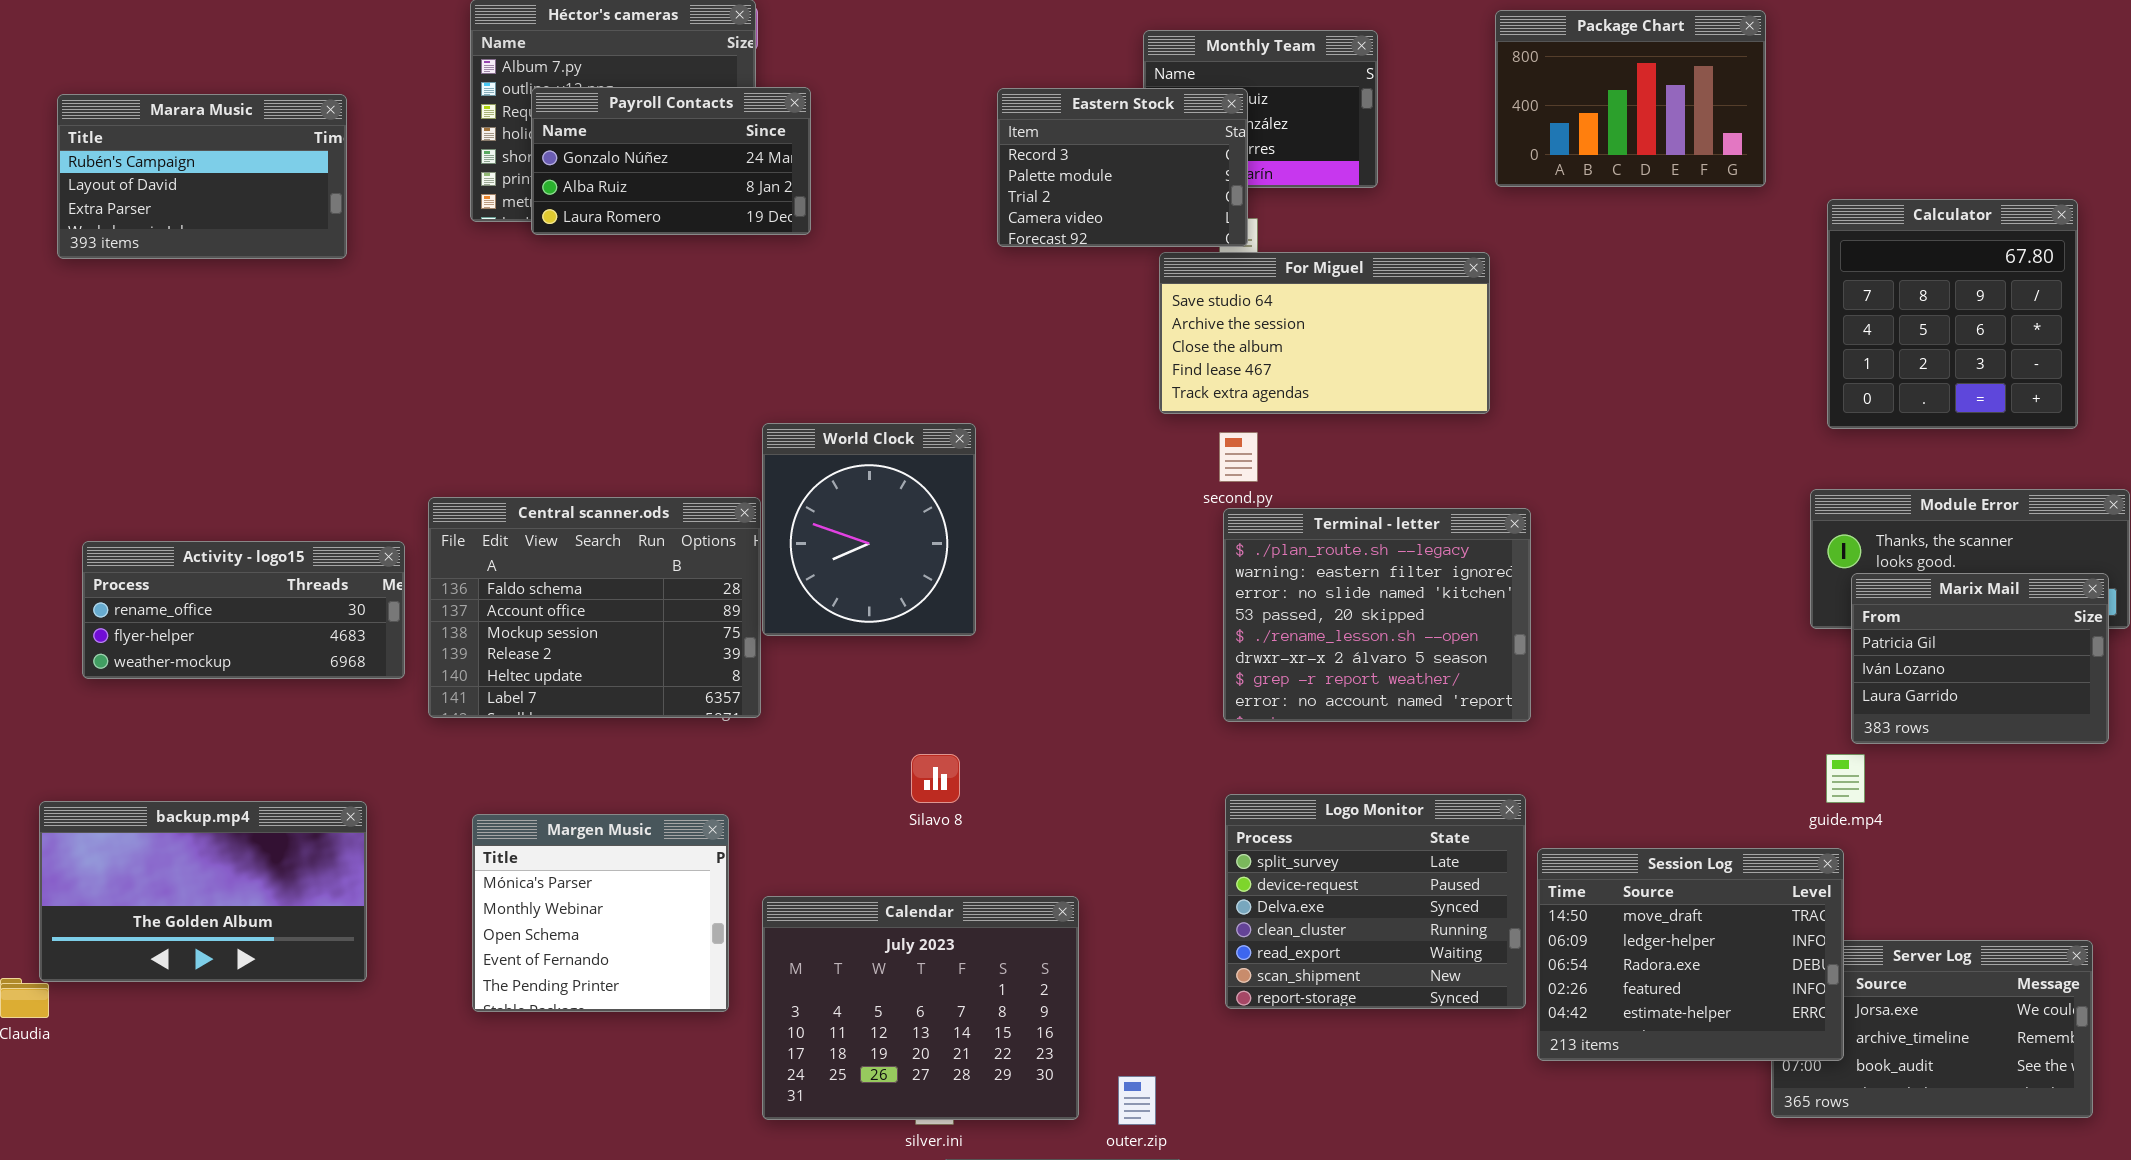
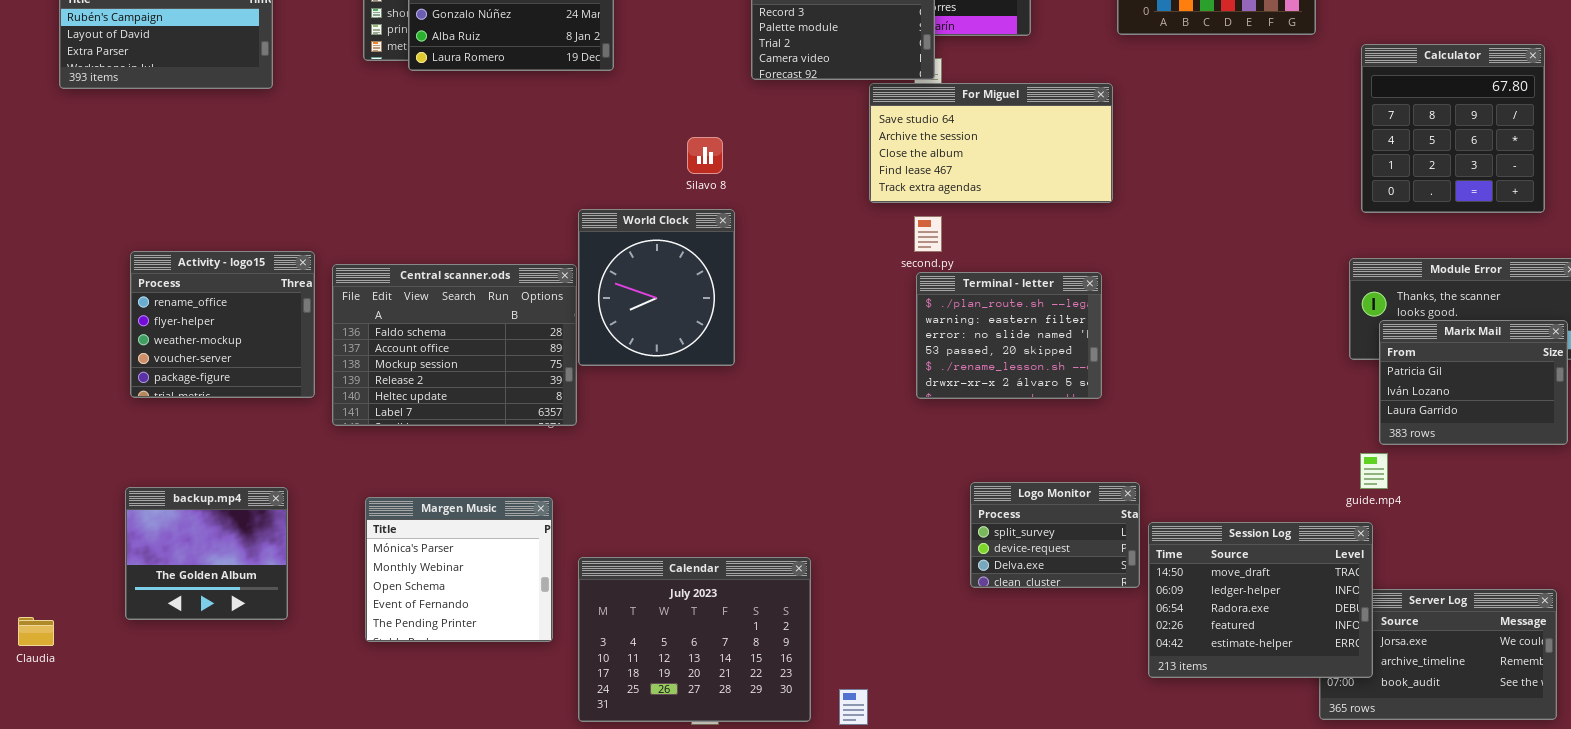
Terminal - letter: [1223,508,1531,722] -> [916,272,1102,399], resized
Activity - logo15: [82,541,405,679] -> [130,251,315,398], resized
Silavo 8: [911,754,960,803] -> [687,137,723,174], moved
Logo Monitor: [1225,794,1526,1009] -> [970,482,1140,588], resized
backup.mp4: [39,801,367,982] -> [125,487,288,620], resized

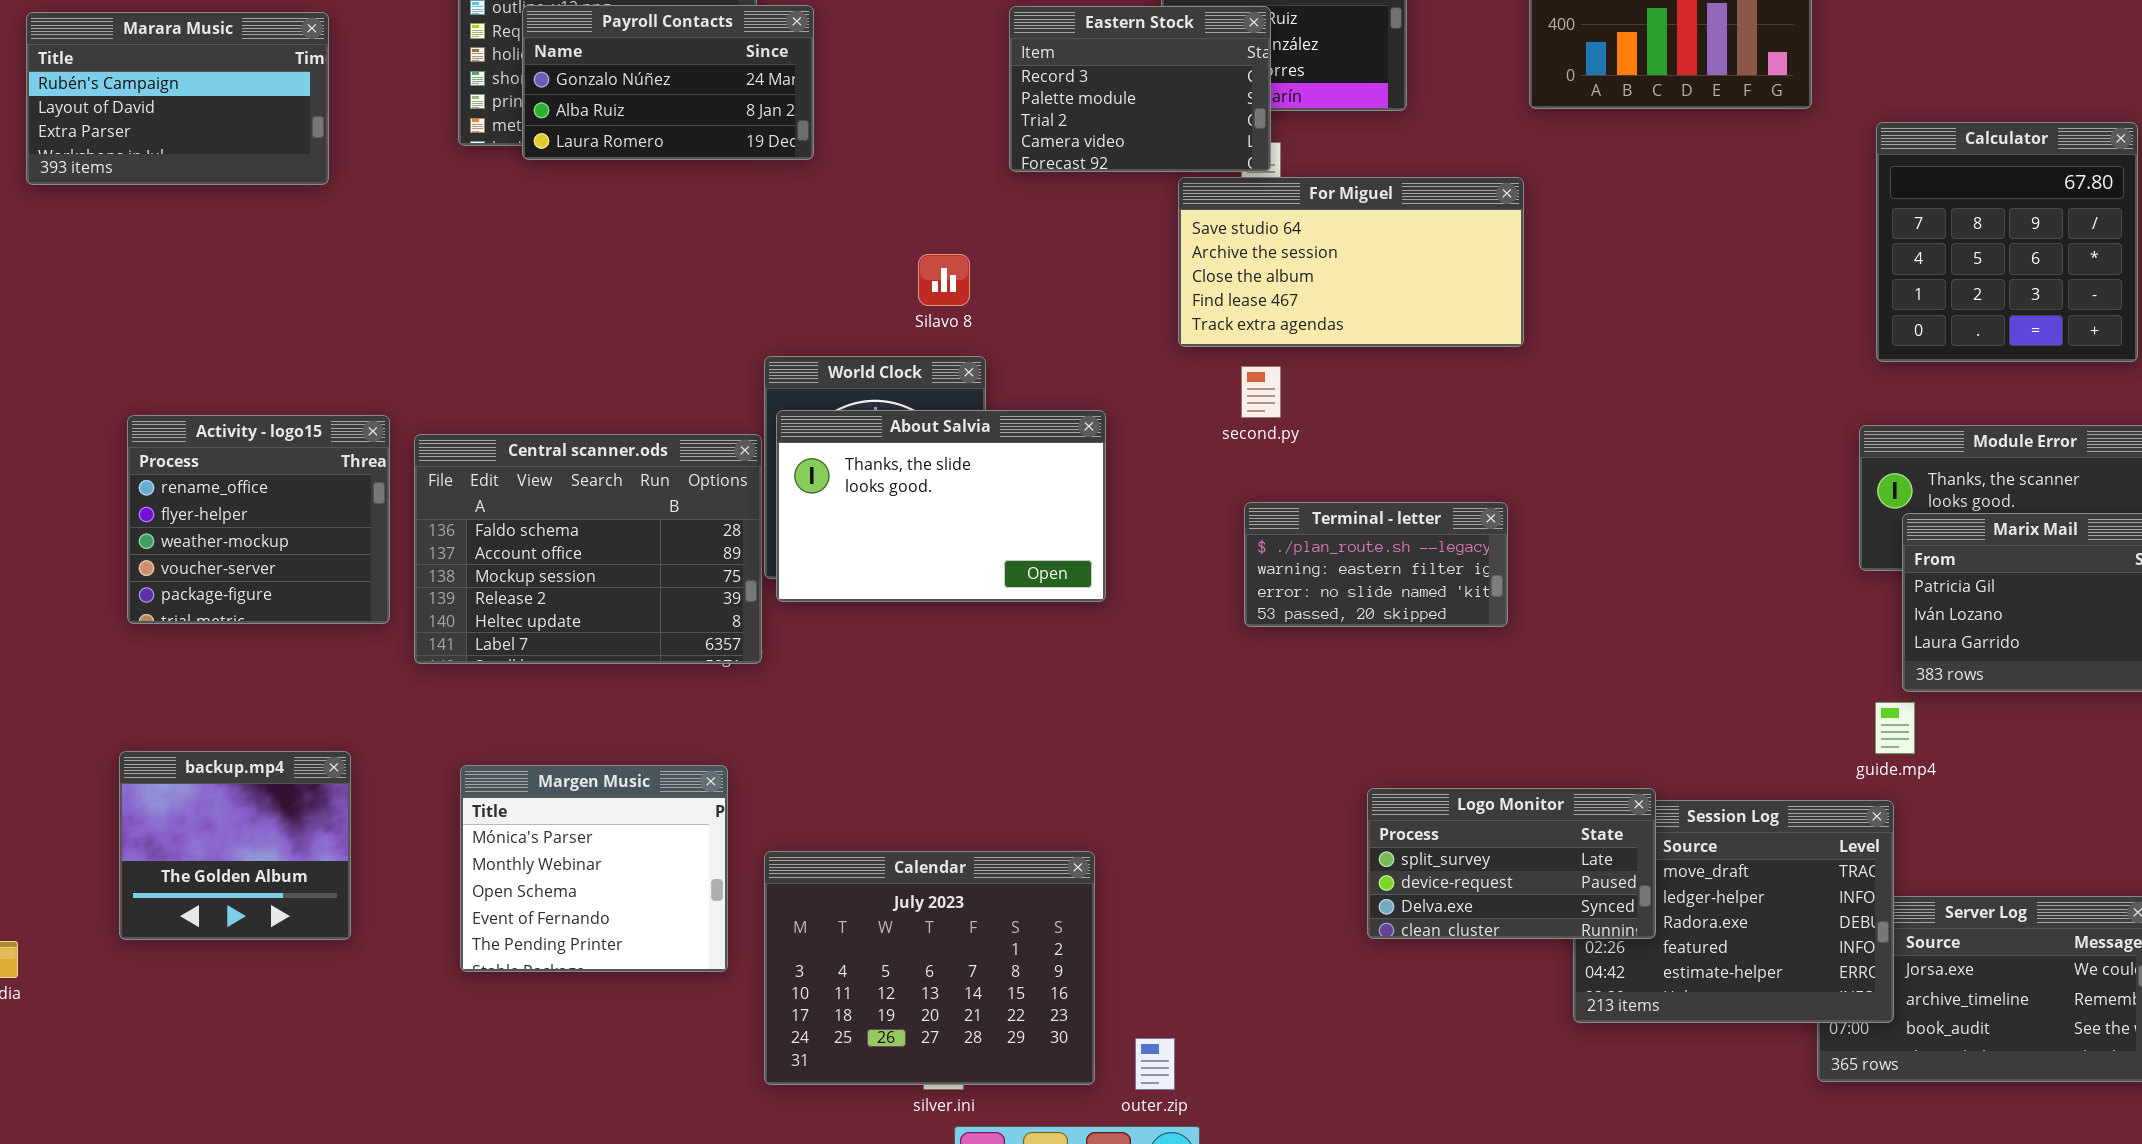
About Salvia: none -> [776,410,1106,602], opened
Terminal - letter: [916,272,1102,399] -> [1244,502,1508,627], resized
Logo Monitor: [970,482,1140,588] -> [1367,788,1656,939], moved, resized

